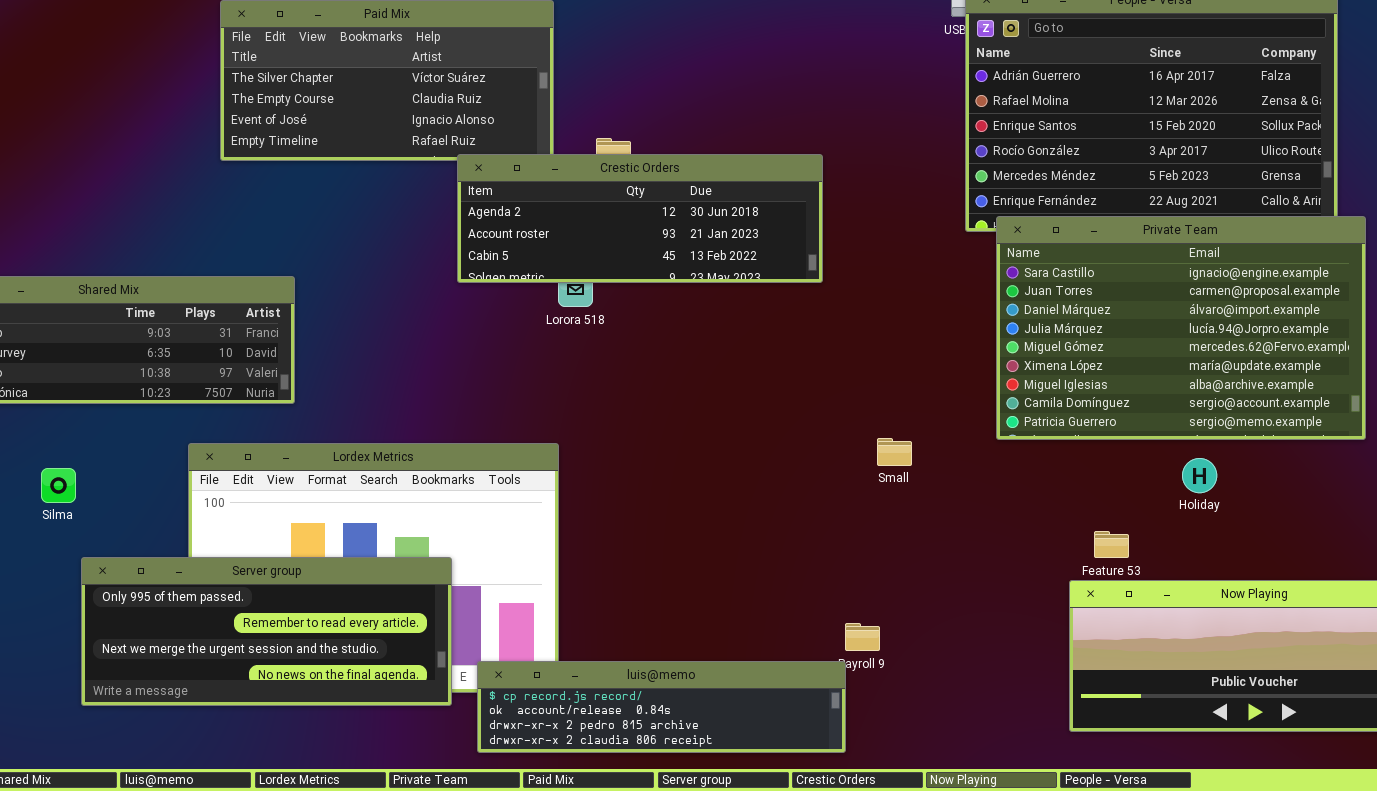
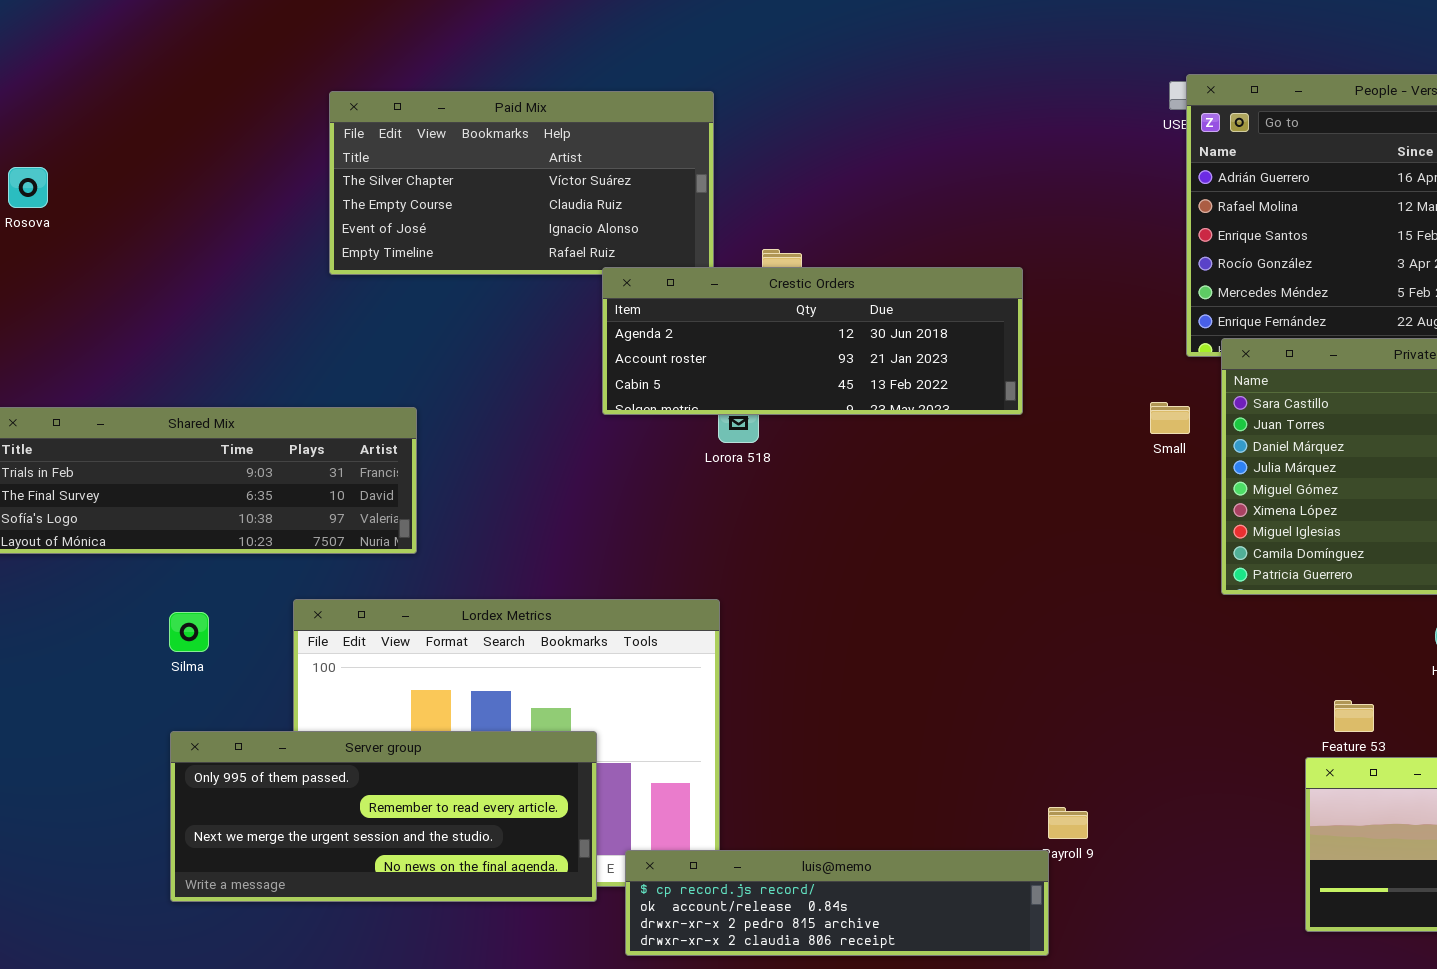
Small: [877,438,912,466] -> [1150,402,1190,434], moved
Silma: [41,468,76,503] -> [169,612,209,652], moved

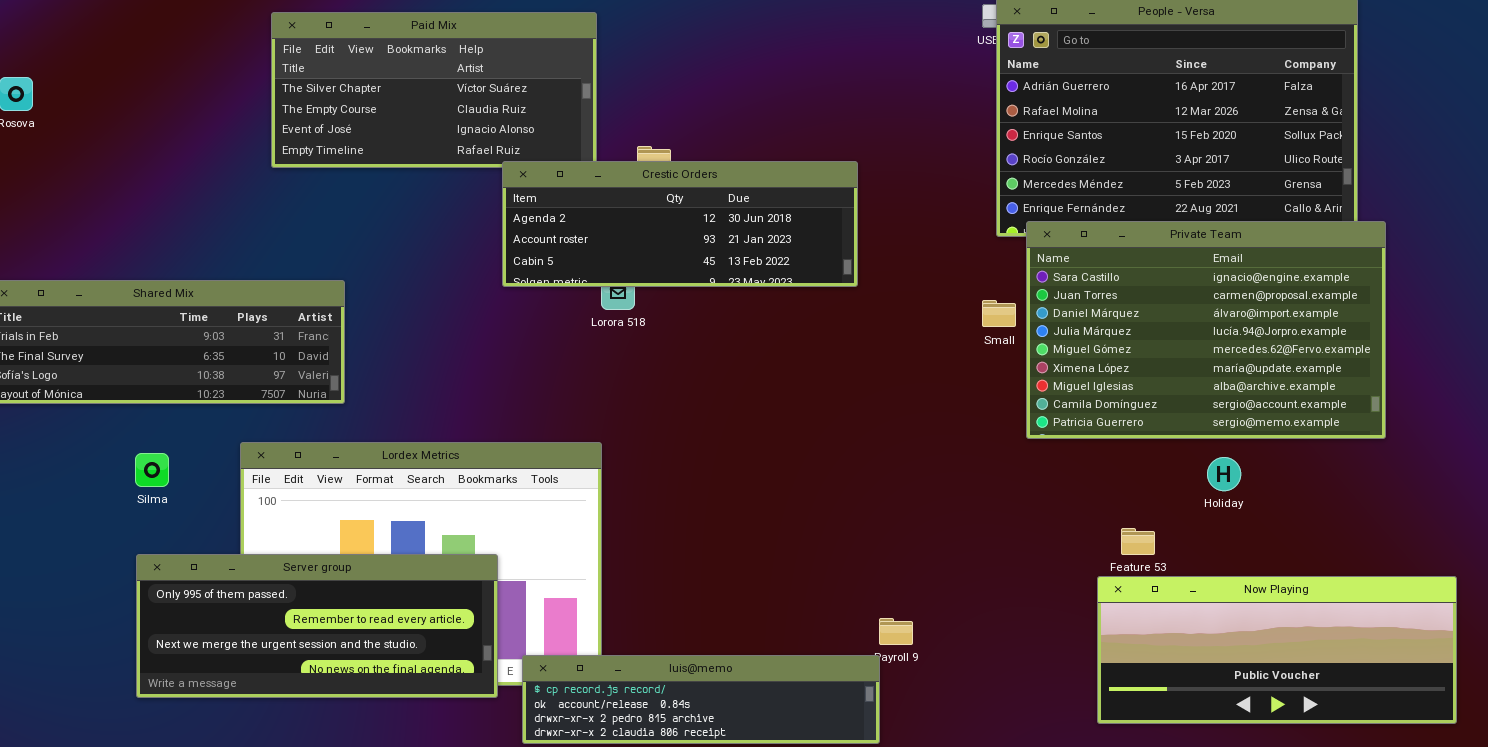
Small: [1150,402,1190,434] -> [982,300,1016,327], moved

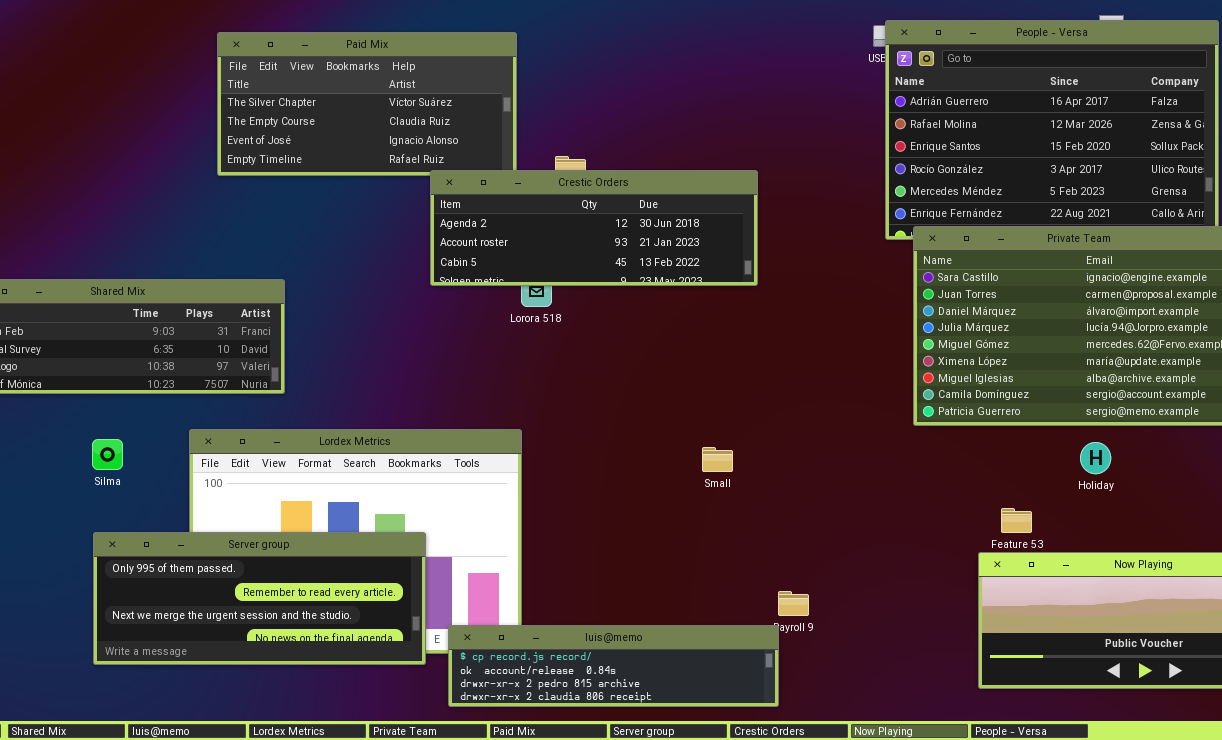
Small: [982,300,1016,327] -> [702,447,733,472], moved

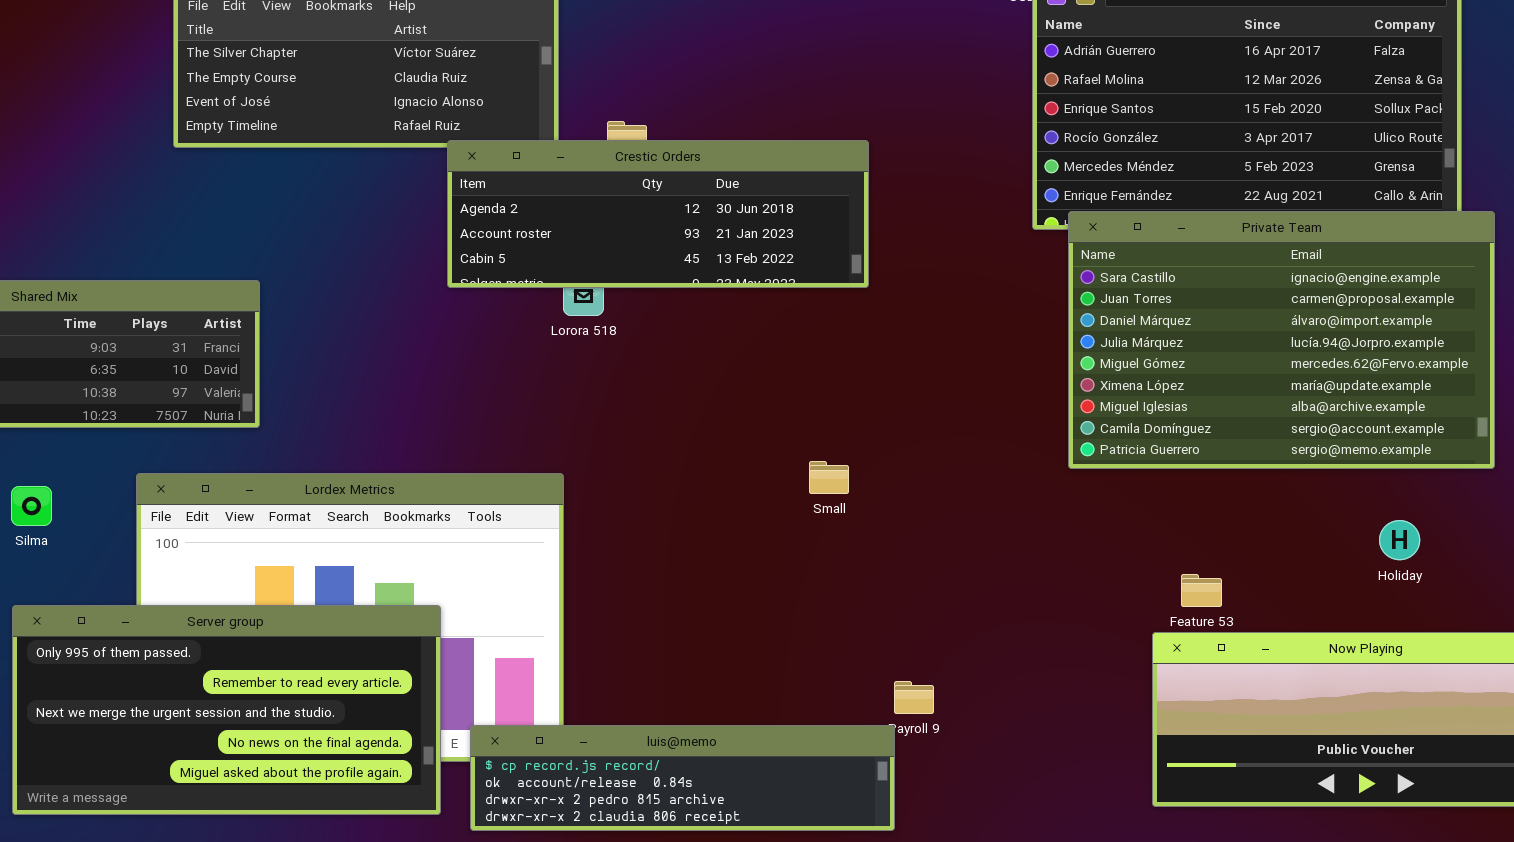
Holiday: [1080,442,1111,474] -> [1379,520,1420,560], moved
Small: [702,447,733,472] -> [809,461,849,494], moved
Server group: [93,532,426,665] -> [12,605,441,815], resized

